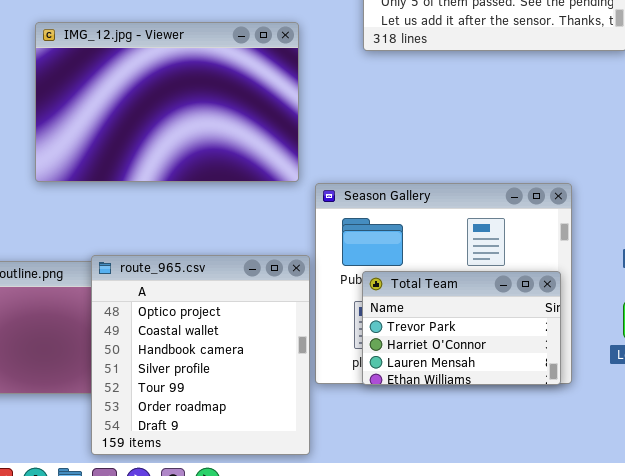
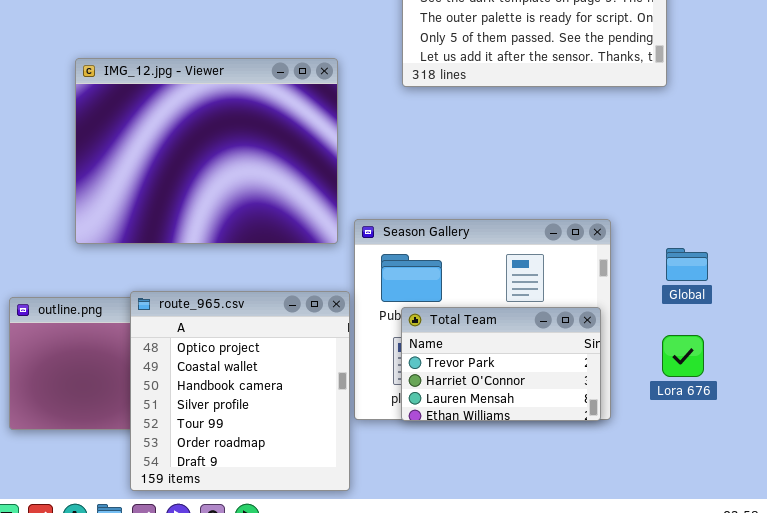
IMG_12.jpg - Viewer: [35,22,299,182] -> [75,58,338,244], resized

